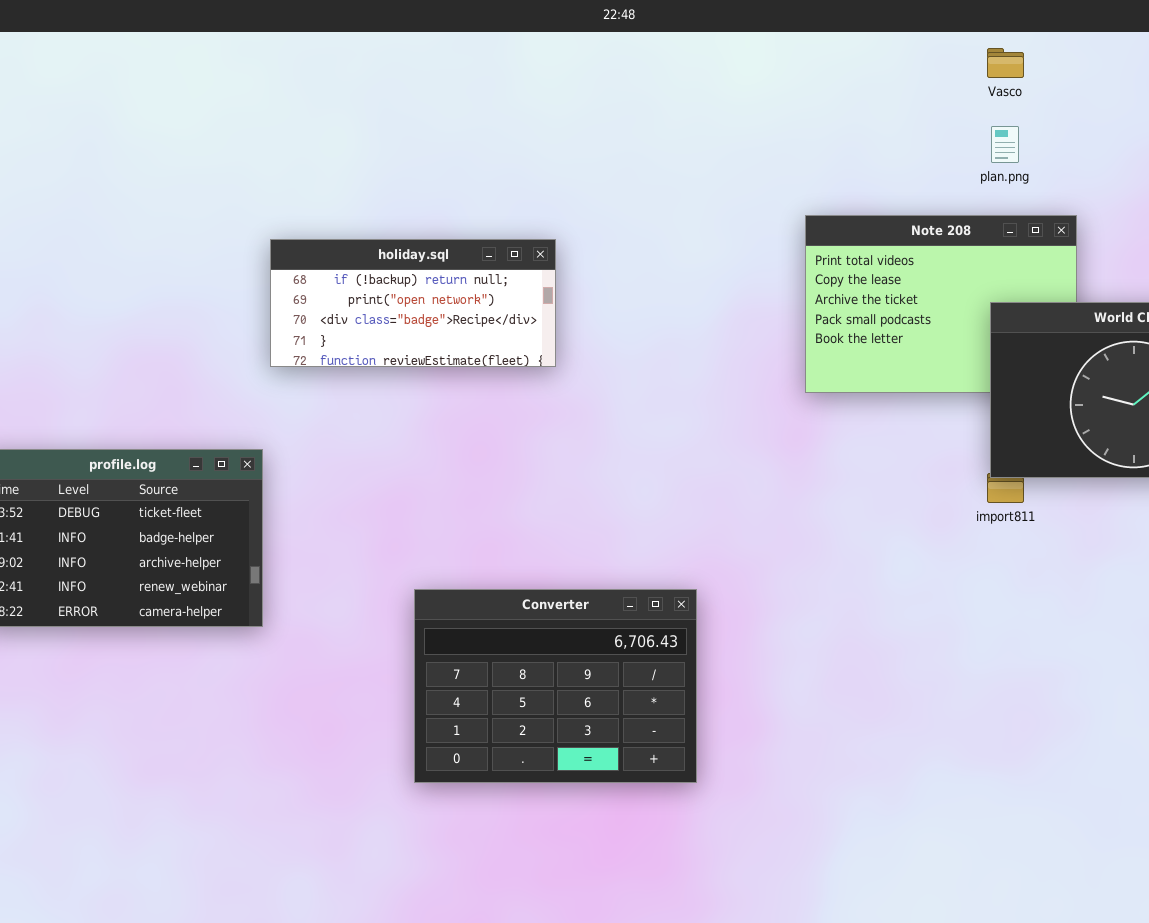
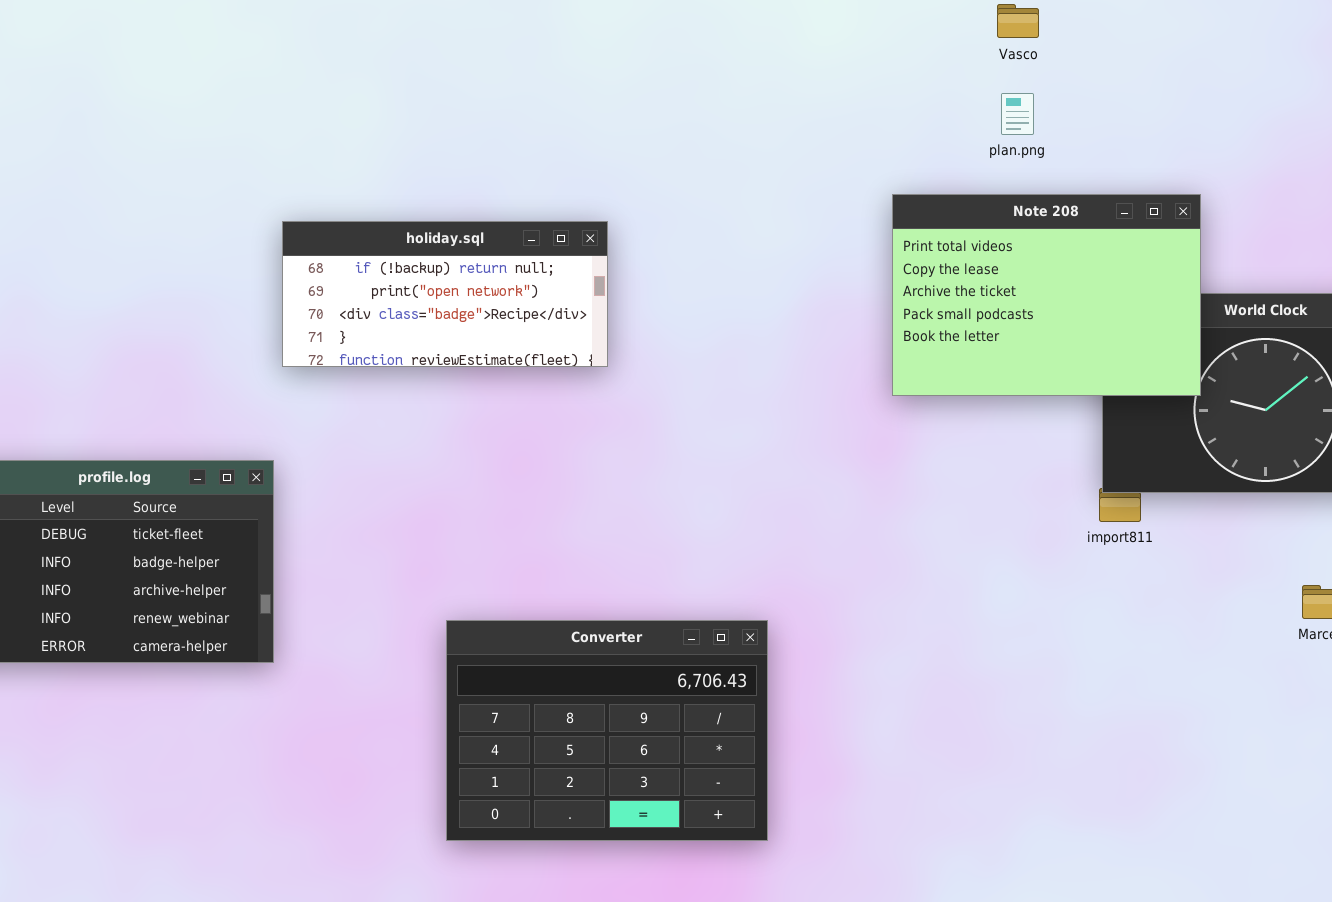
Vasco: [987,48,1024,78] -> [997,4,1039,38], moved
plan.png: [991,126,1019,163] -> [1001,93,1034,135], moved
Note 208: [805,215,1077,393] -> [892,194,1201,396], raised

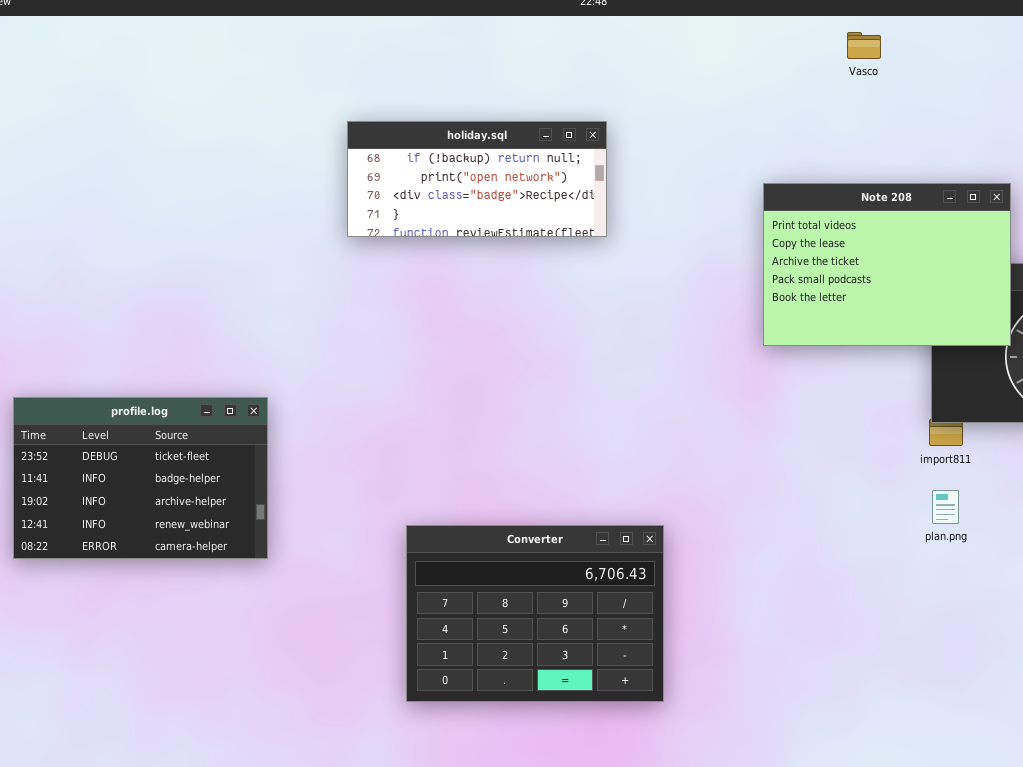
plan.png: [1001,93,1034,135] -> [932,490,959,524], moved
holiday.sql: [282,221,608,367] -> [347,121,607,237], moved

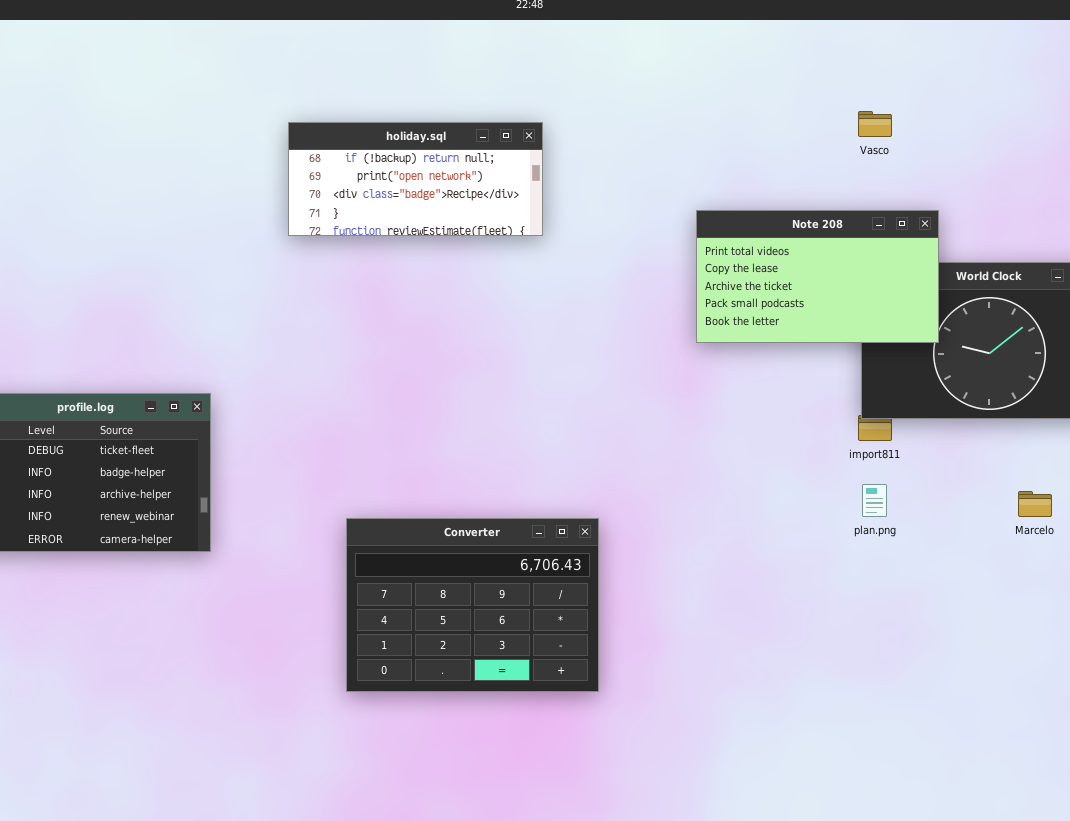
Vasco: [847,32,881,59] -> [858,111,892,137], moved
Note 208: [763,183,1011,346] -> [696,210,939,343], resized

